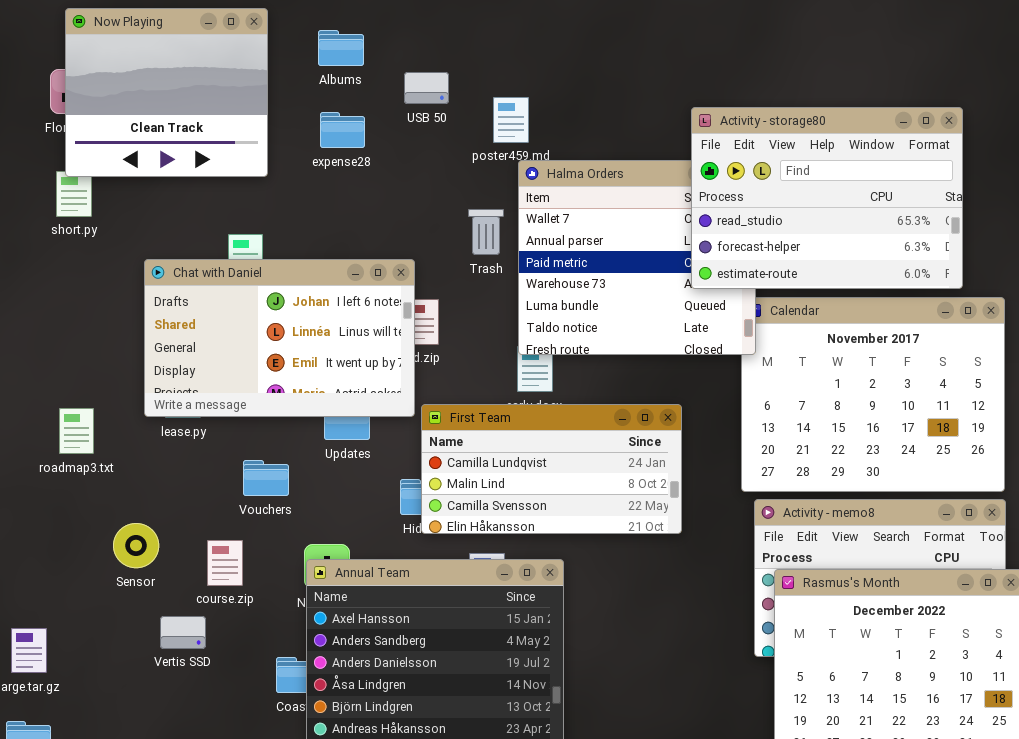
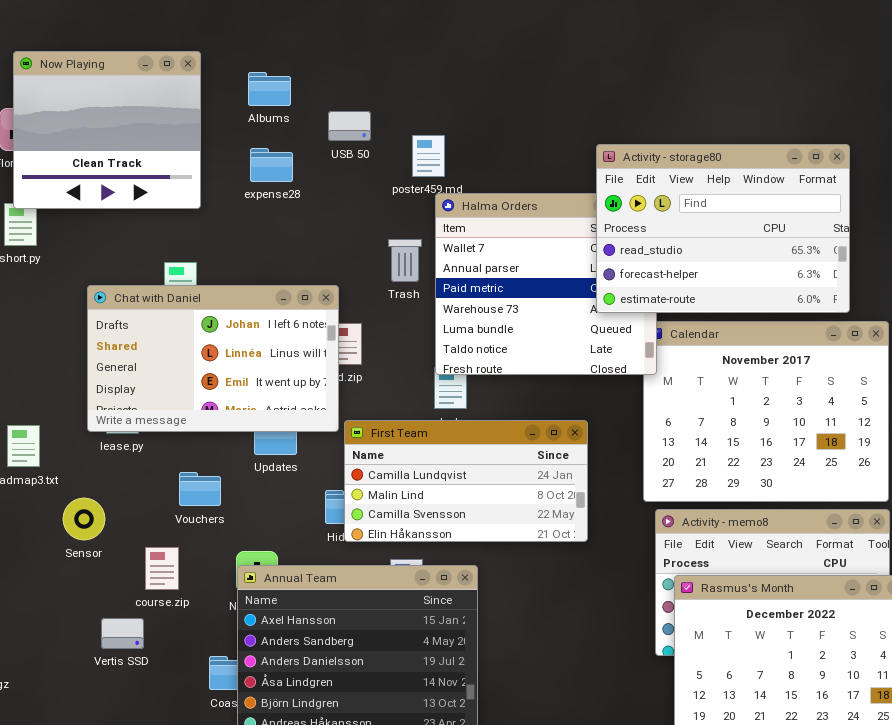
Sensor: [113,523,159,568] -> [63,498,105,540], moved

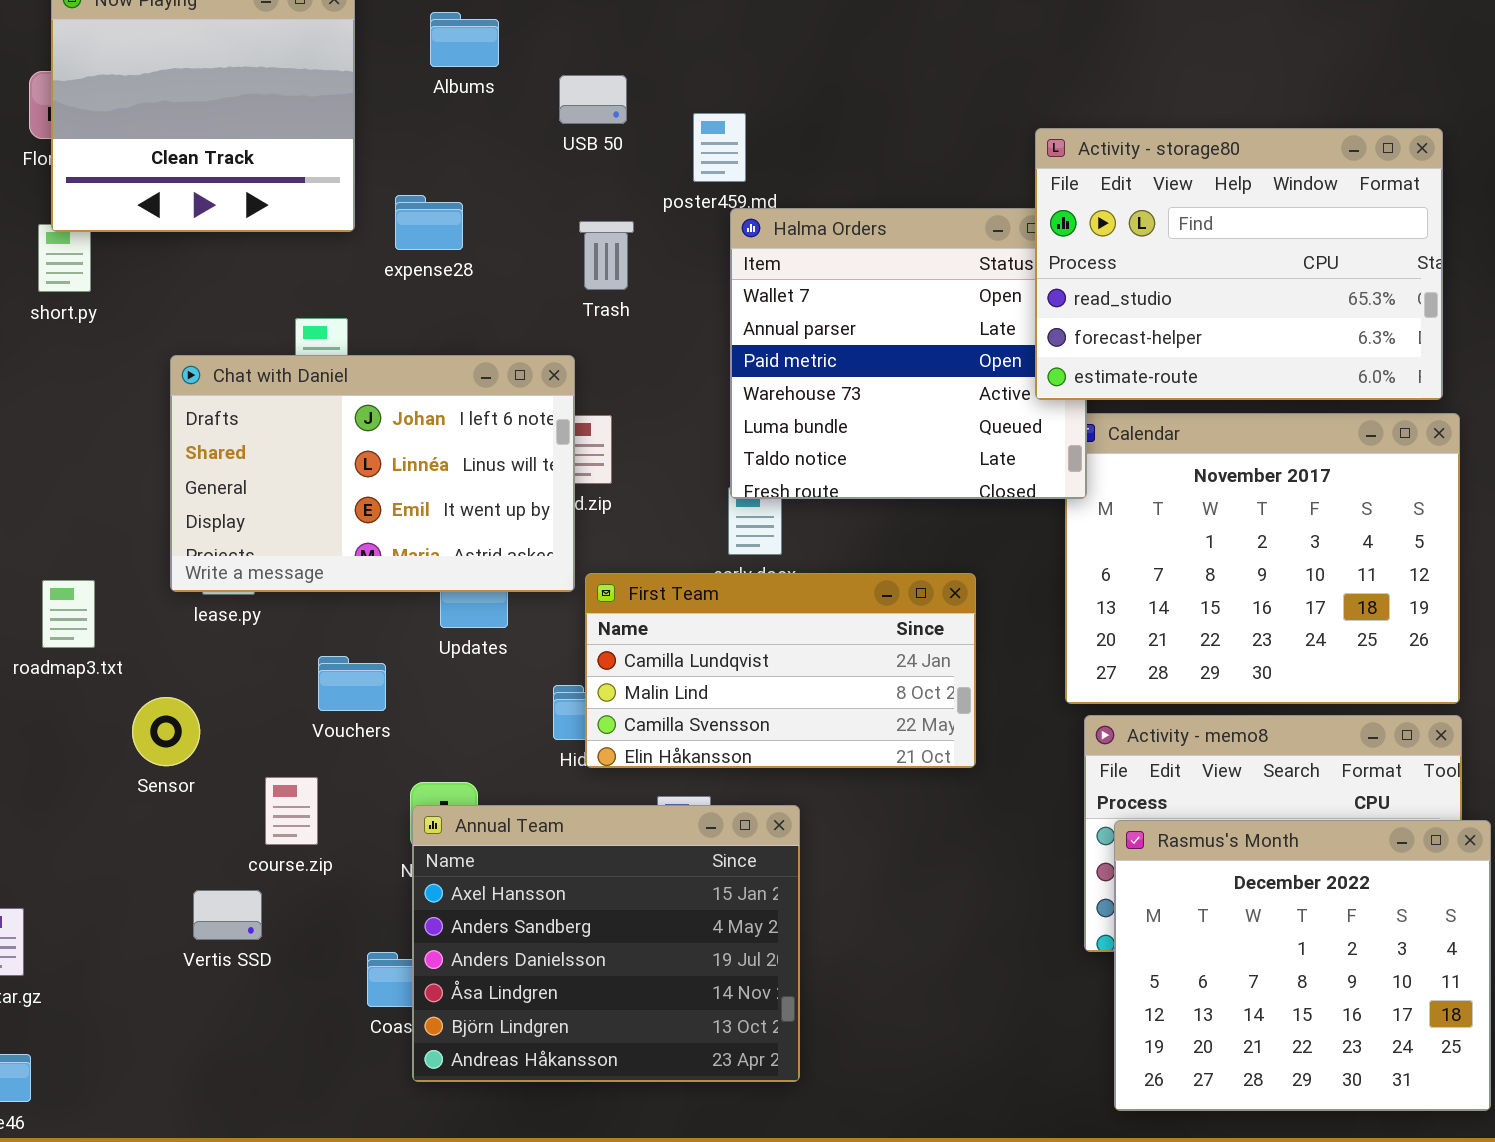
Activity - storage80: [596,144,850,313] -> [1035,128,1443,400], moved
expense28: [250,148,293,182] -> [395,195,463,250], moved
Trash: [388,239,422,282] -> [579,221,634,290], moved

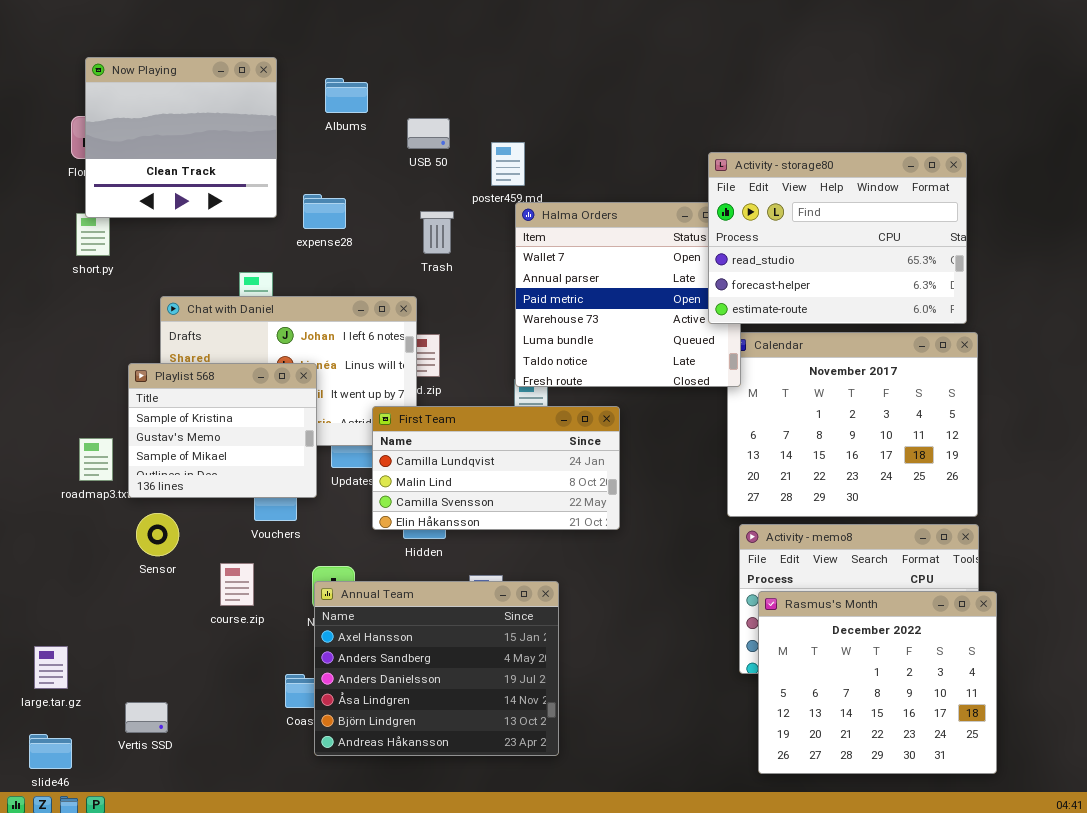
Playlist 568: none -> [128,363,317,498], opened
First Team: [585,573,976,768] -> [372,406,620,530], moved
Vertis SSD: [193,890,262,940] -> [125,702,168,733], moved

